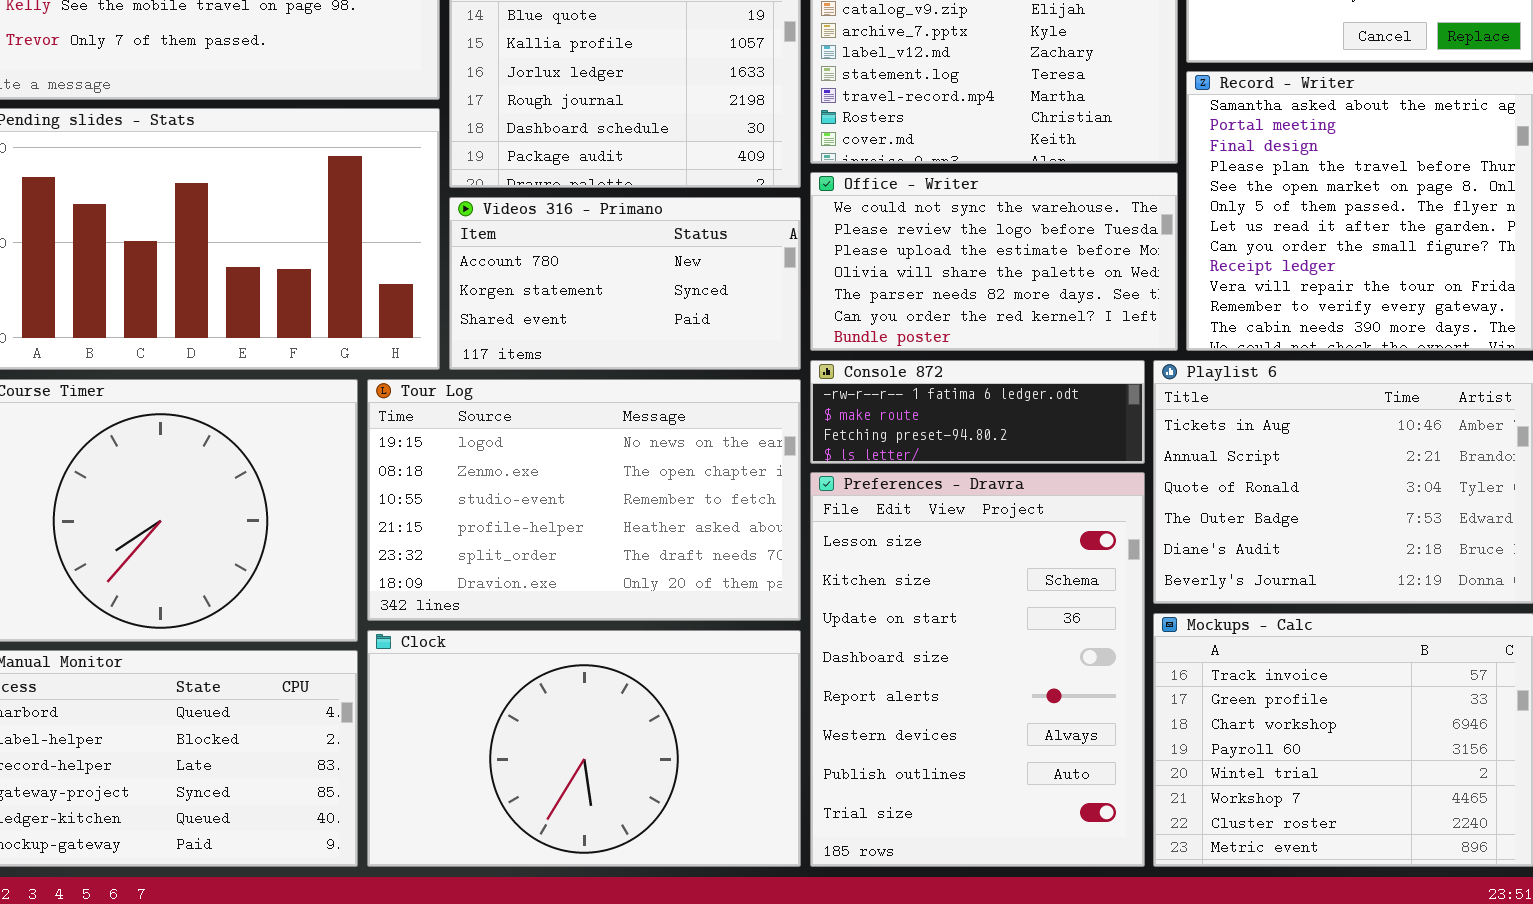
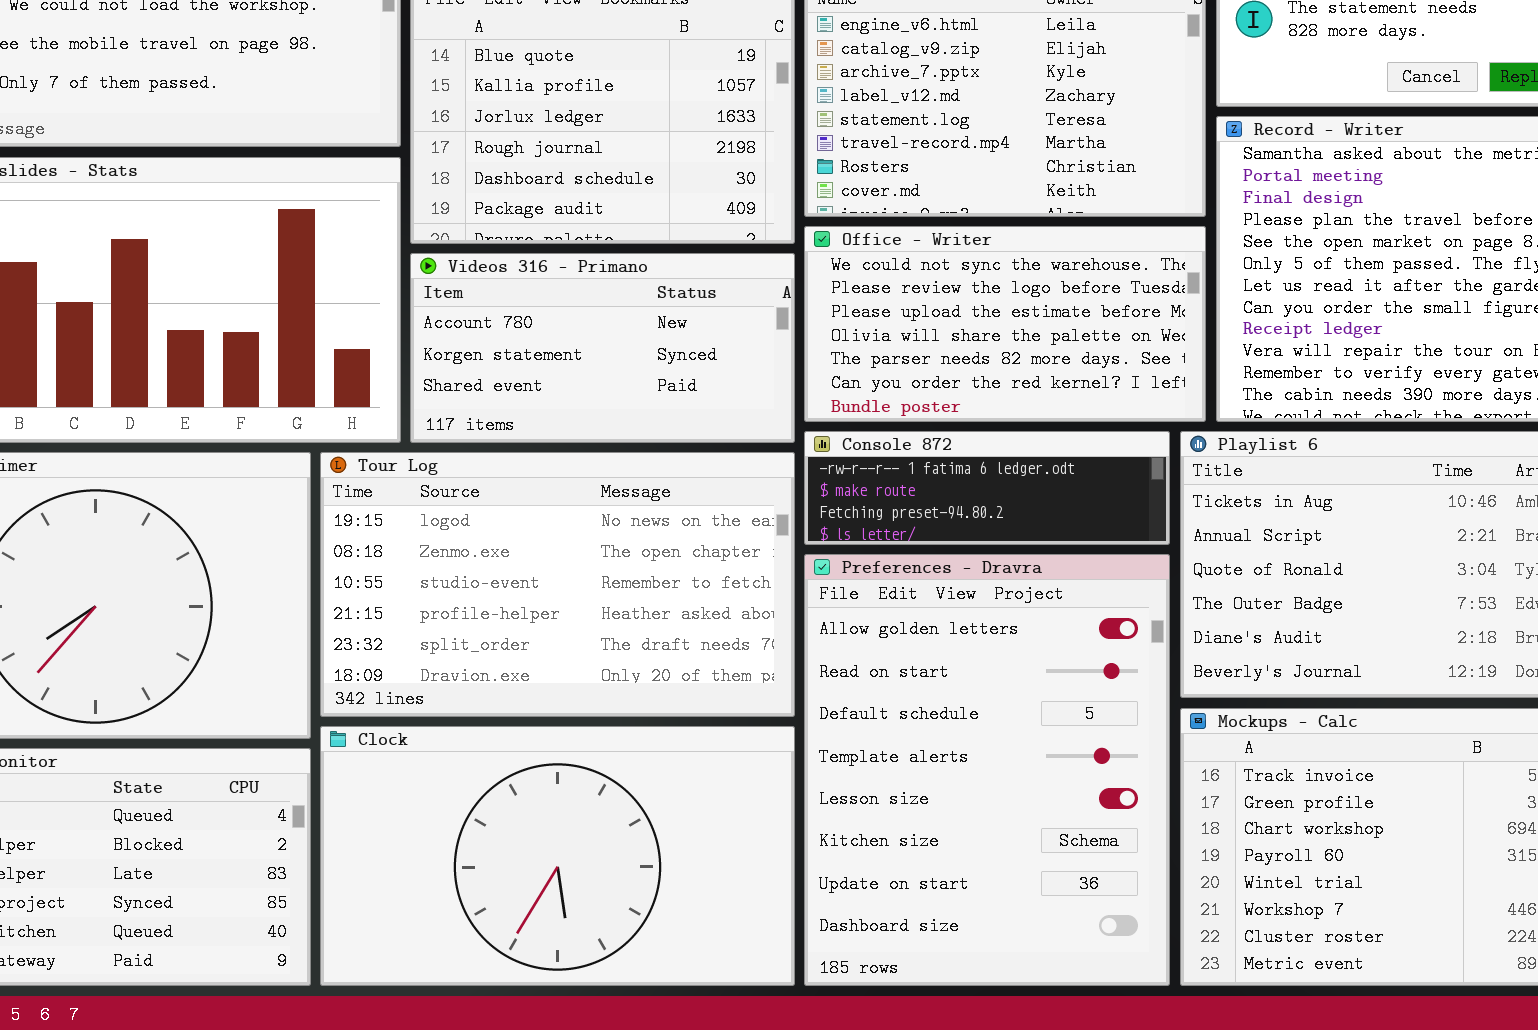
Preferences - Dravra: [810,472,1145,867] -> [804,554,1170,986], scrolled up 4 rows

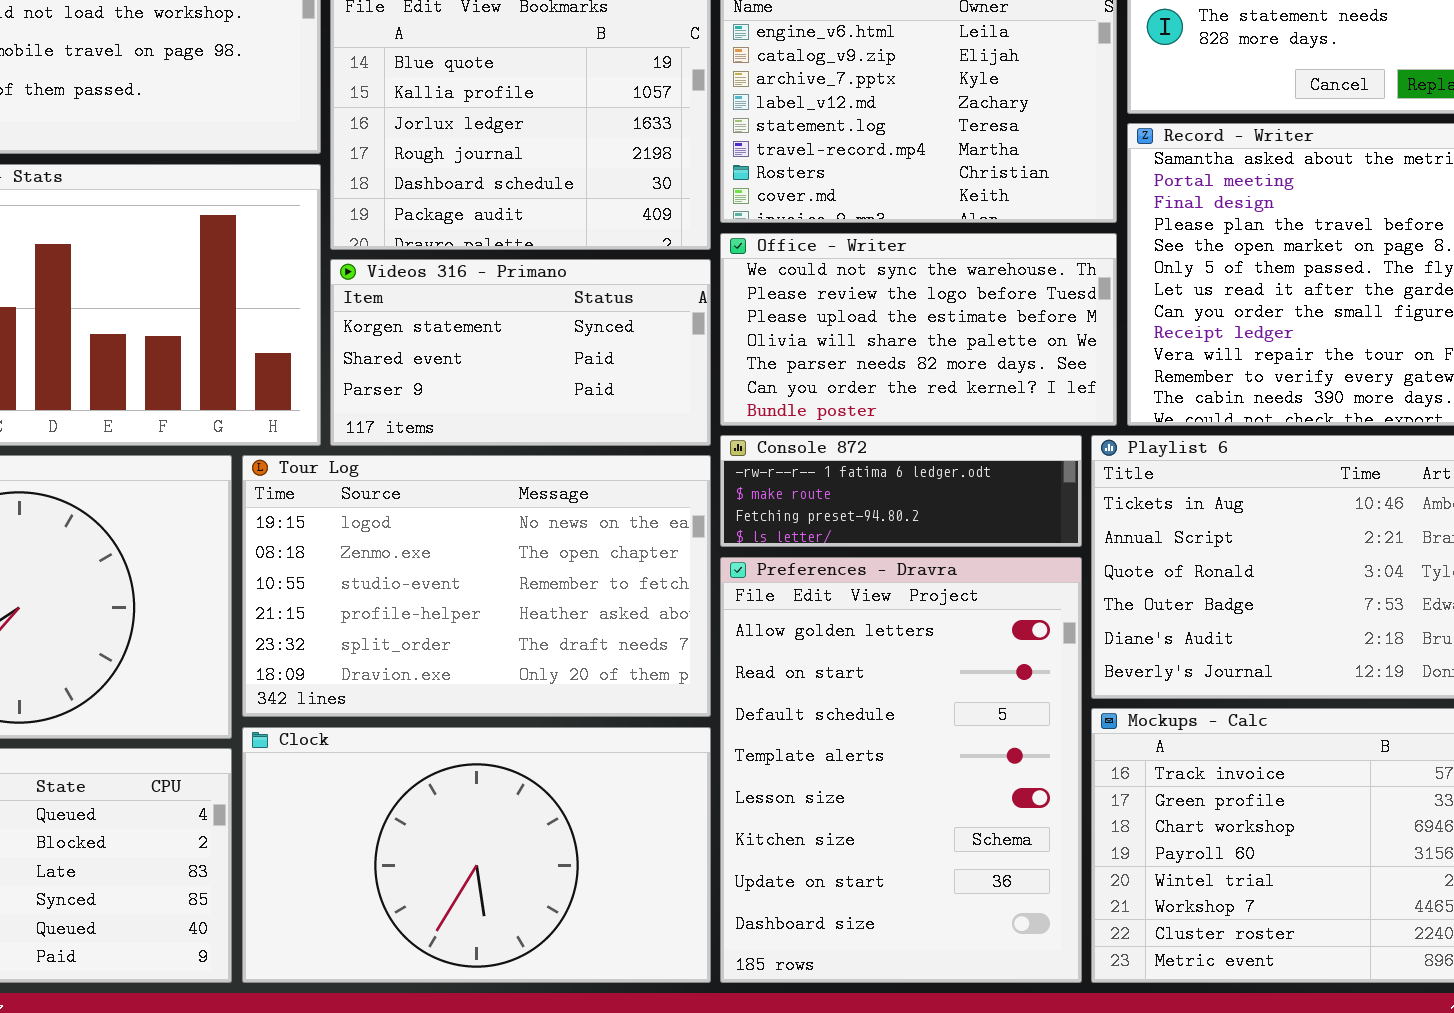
Videos 316 - Primano: [410,253,795,443] -> [330,259,711,446], scrolled down 1 row

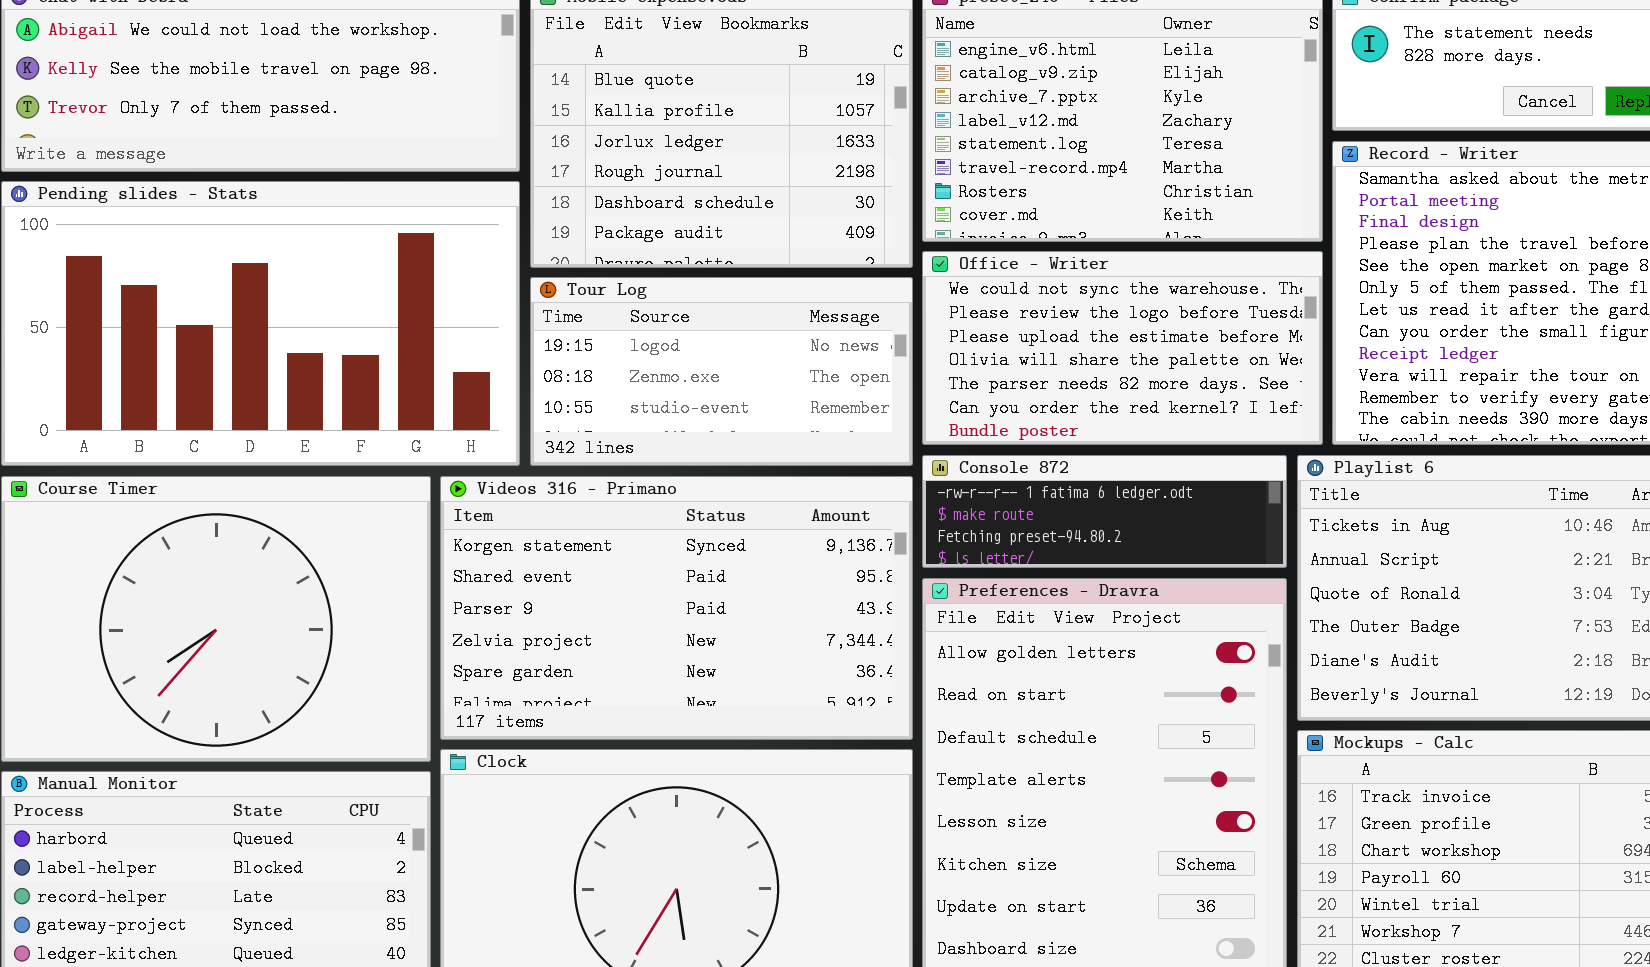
Videos 316 - Primano: [330,259,711,446] -> [440,476,913,740], moved, resized
Tour Log: [242,455,711,717] -> [530,277,913,466], moved, resized

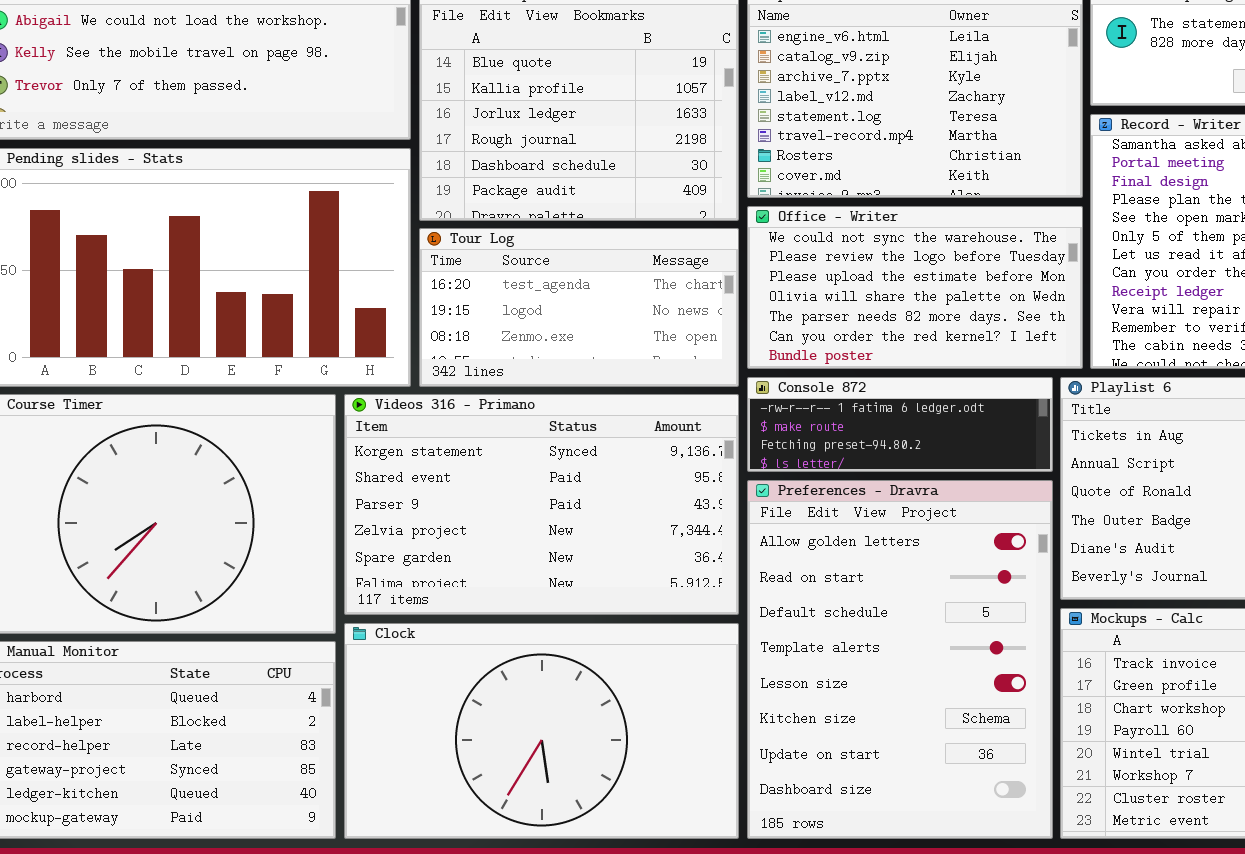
Tour Log: [530,277,913,466] -> [419,228,739,387], scrolled up 1 row

